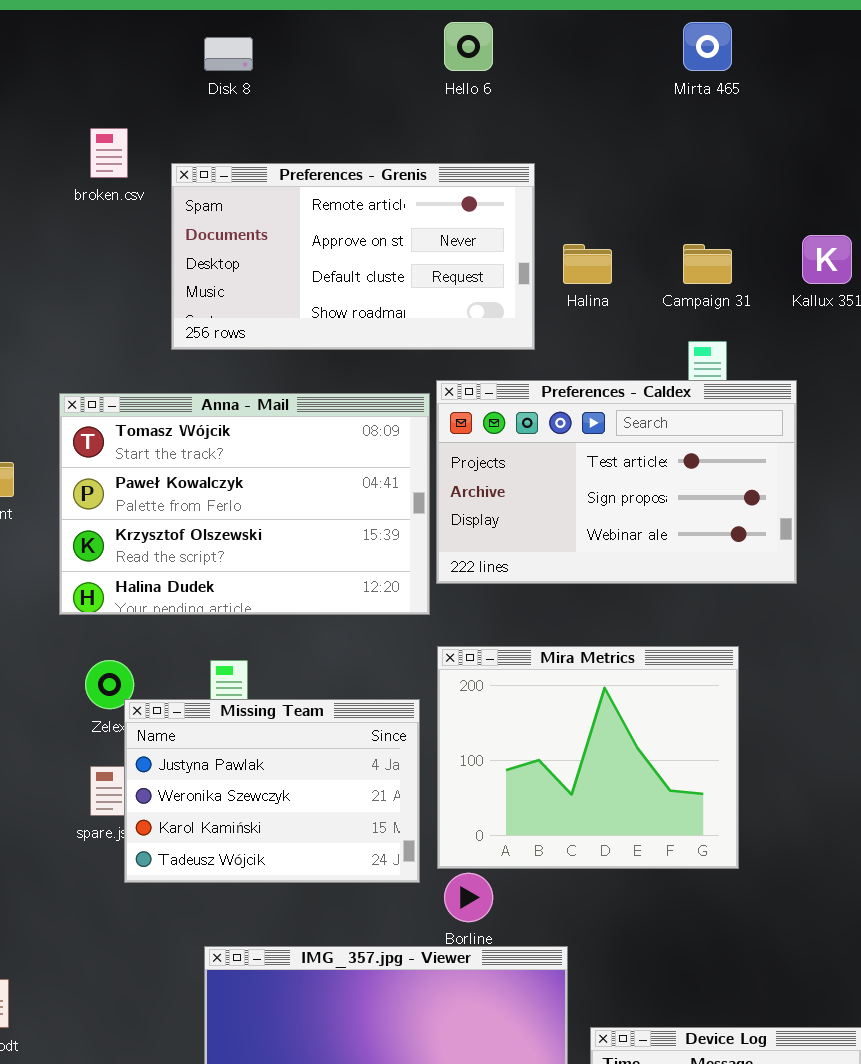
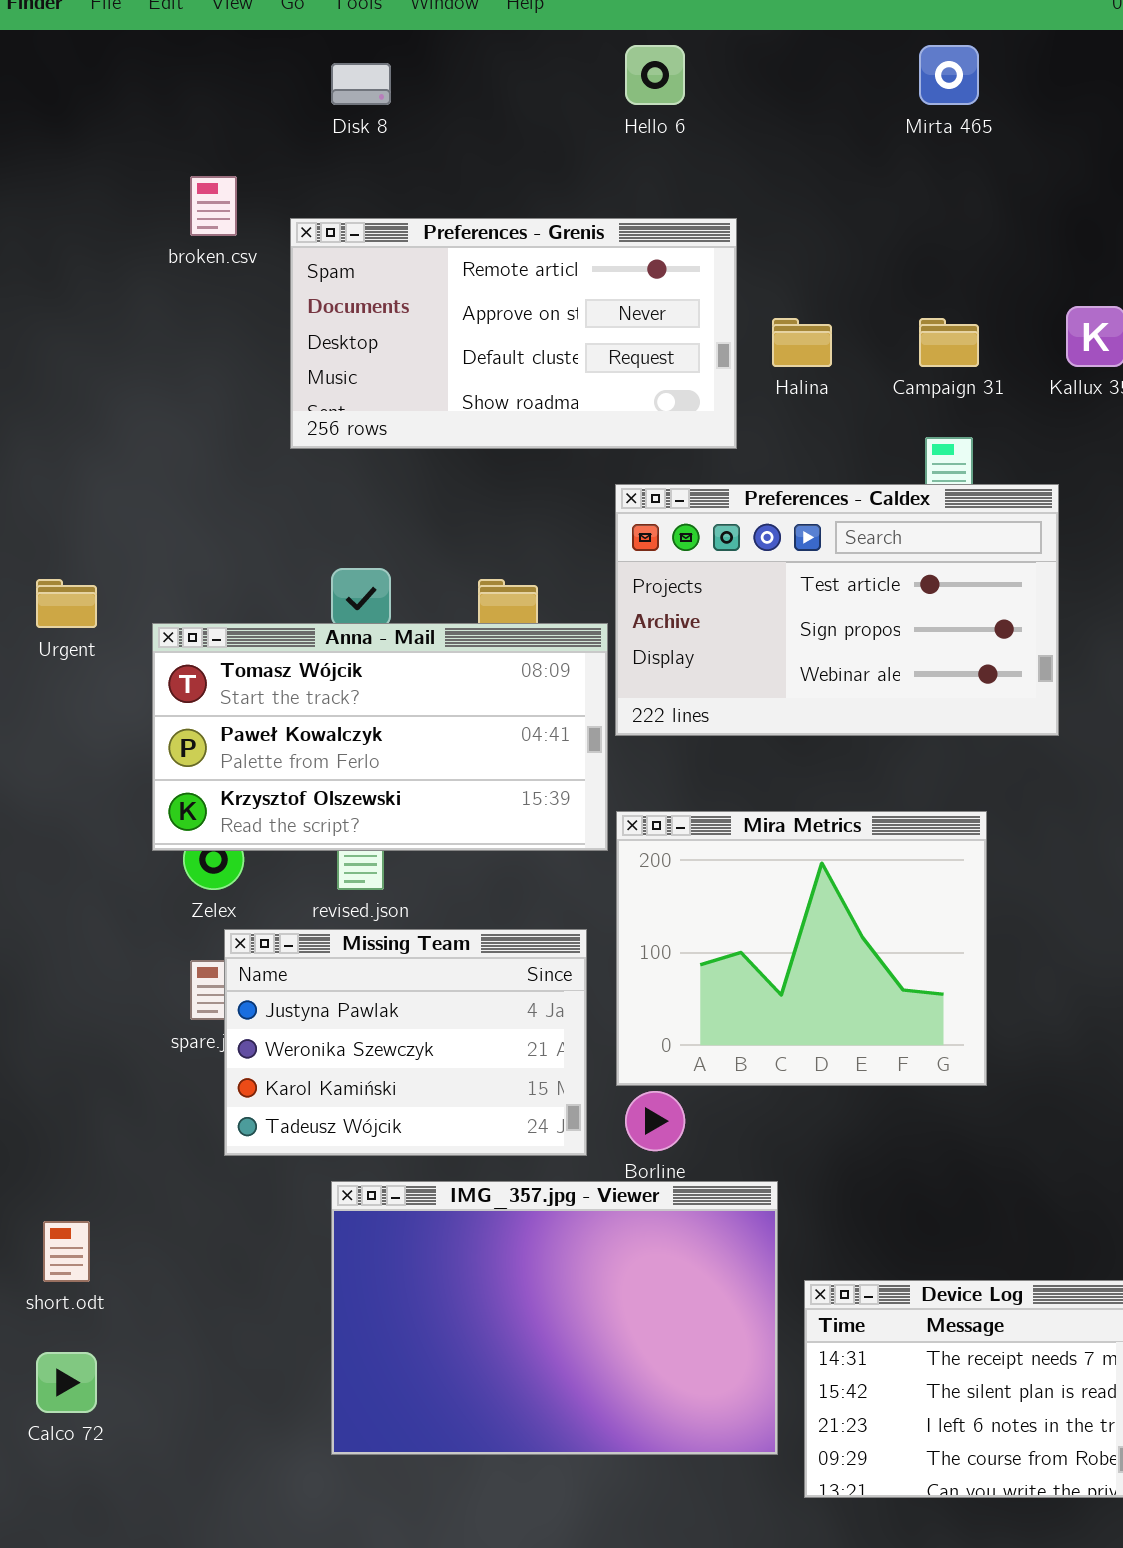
Anna - Mail: [59,393,430,615] -> [152,623,608,851], moved, resized
Missing Team: [124,699,420,883] -> [224,929,587,1156], moved

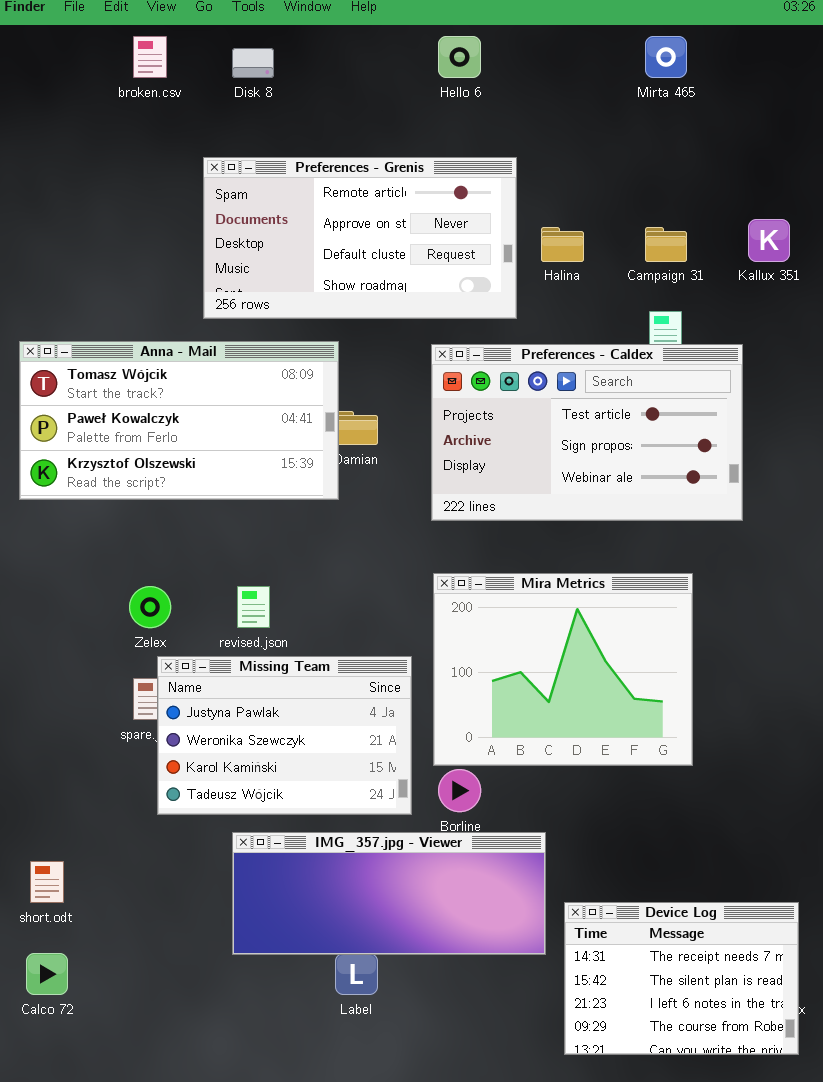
broken.csv: [190,176,237,236] -> [133,36,167,78], moved
Anna - Mail: [152,623,608,851] -> [19,341,339,500], moved
IMG_357.jpg - Viewer: [331,1181,778,1455] -> [232,832,546,955], resized

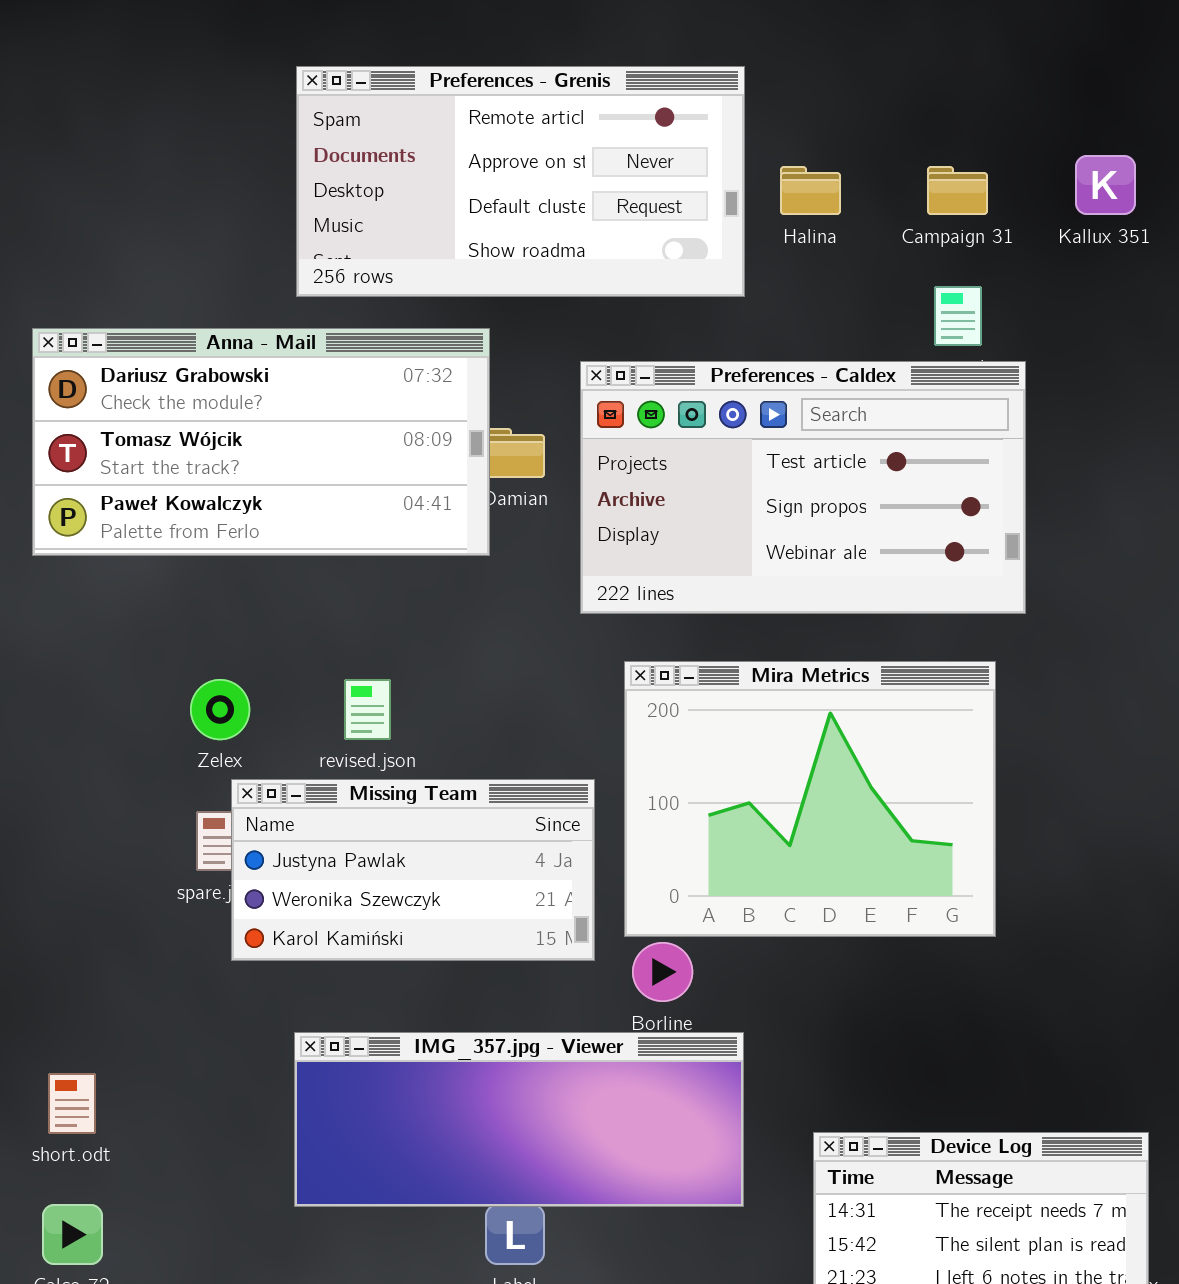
Anna - Mail: [19,341,339,500] -> [32,328,490,556], scrolled up 1 row
Preferences - Caldex: [431,344,743,521] -> [580,361,1026,614], moved
Missing Team: [157,656,412,815] -> [231,779,595,961], resized
IMG_357.jpg - Viewer: [232,832,546,955] -> [294,1032,744,1207], moved

